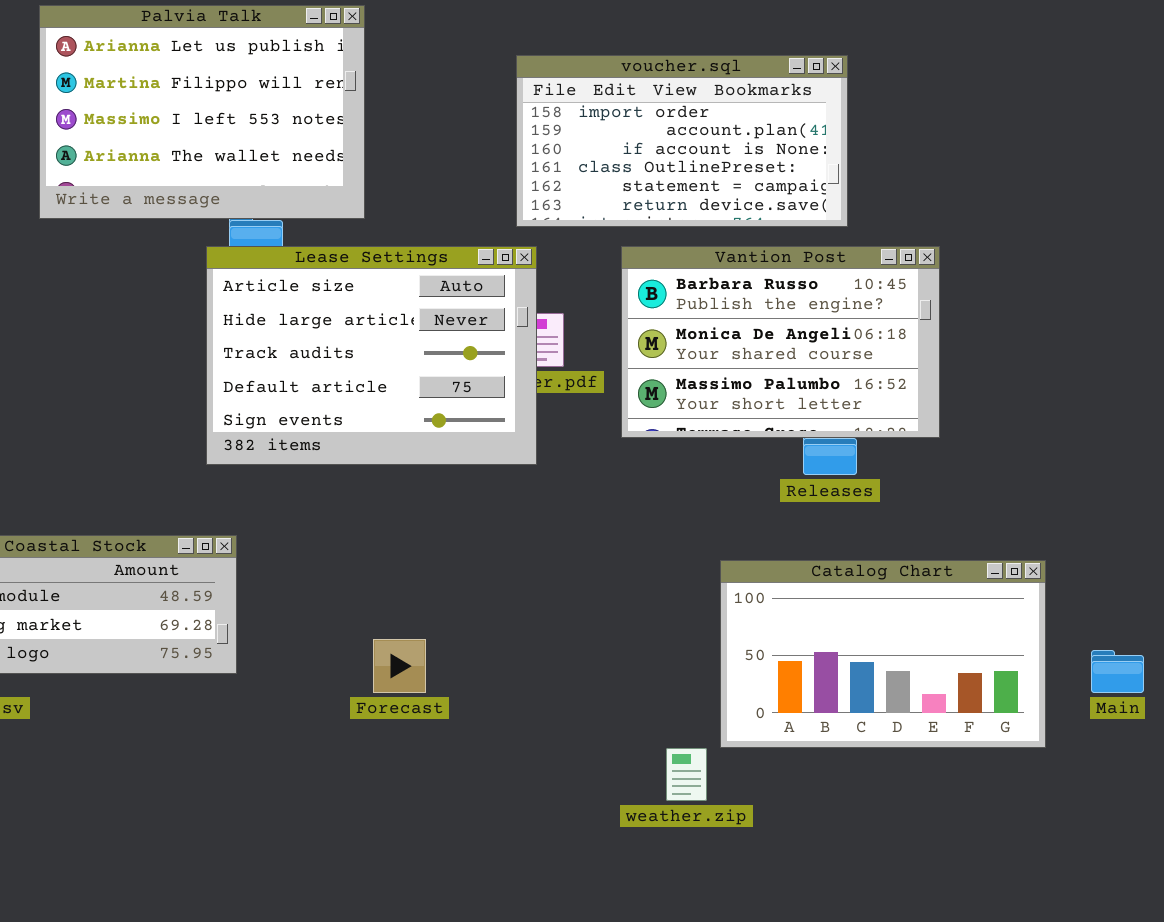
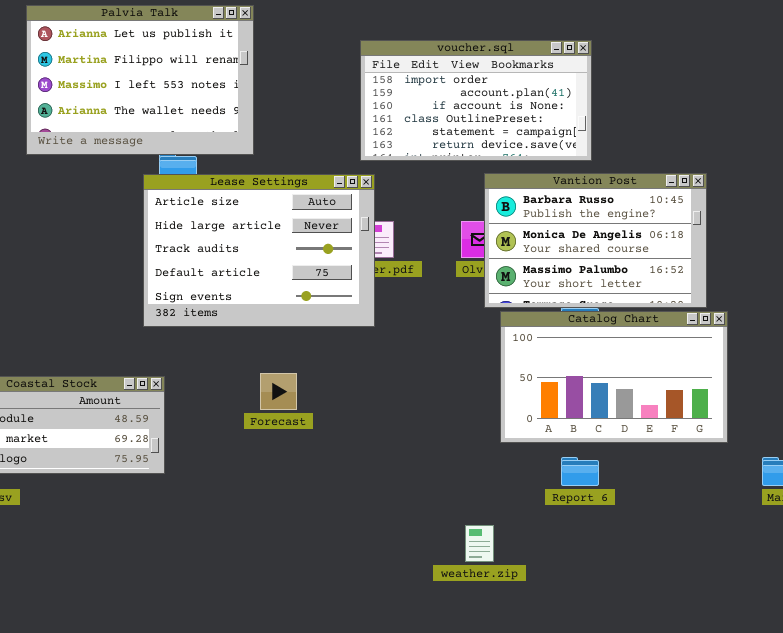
Vantion Post: [621,246,940,438] -> [484,173,707,308], moved
Catalog Chart: [720,560,1046,748] -> [500,311,728,443], moved
Forecast: [373,639,426,693] -> [260,373,297,410], moved

